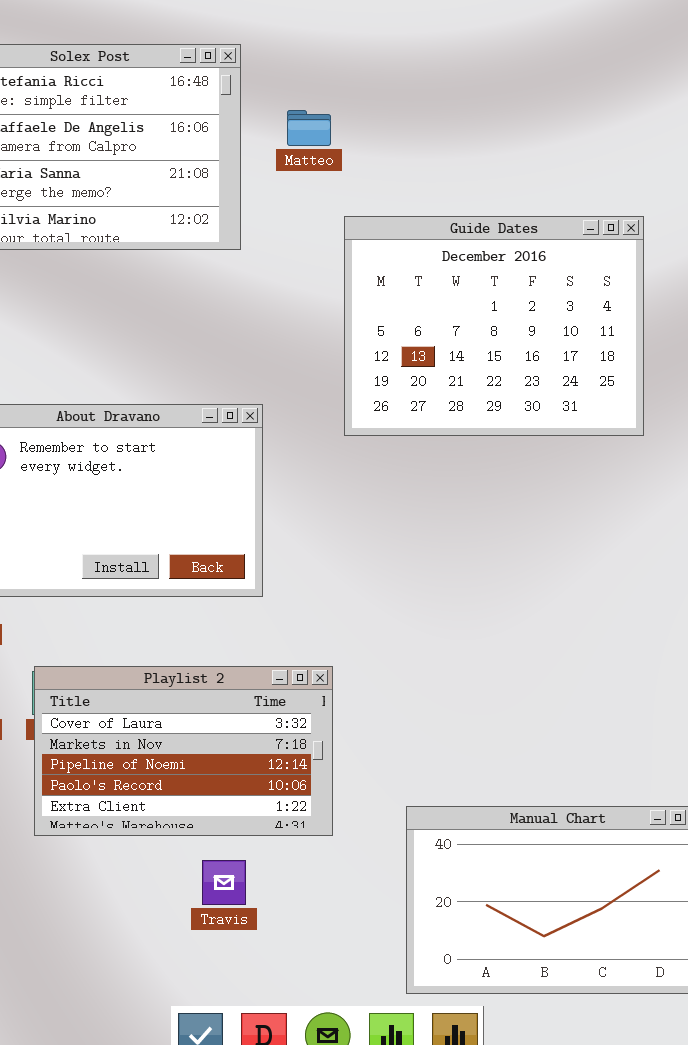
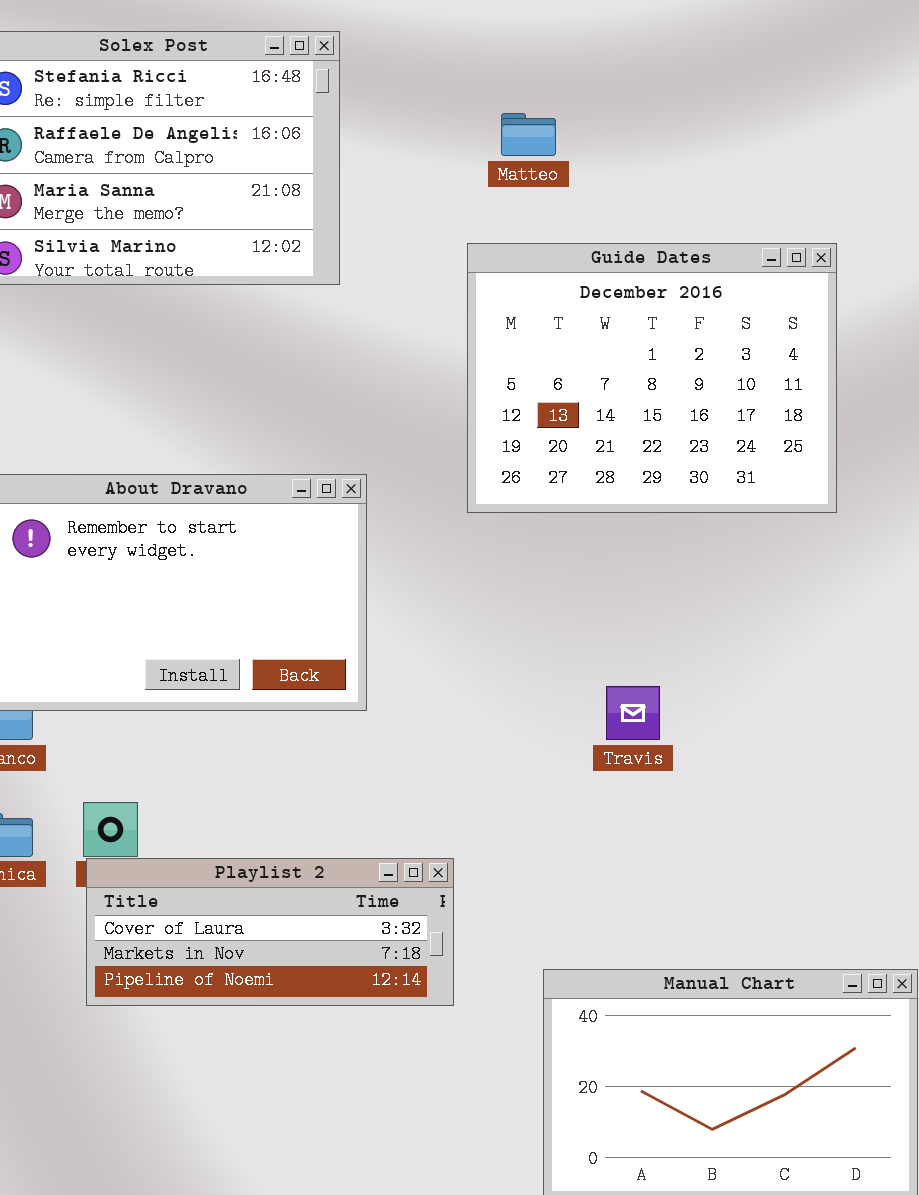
Matteo: [287,110,331,146] -> [501,113,556,156], moved
Playlist 2: [34,666,333,836] -> [86,858,454,1006], resized
Travis: [202,860,246,905] -> [606,686,660,740], moved

